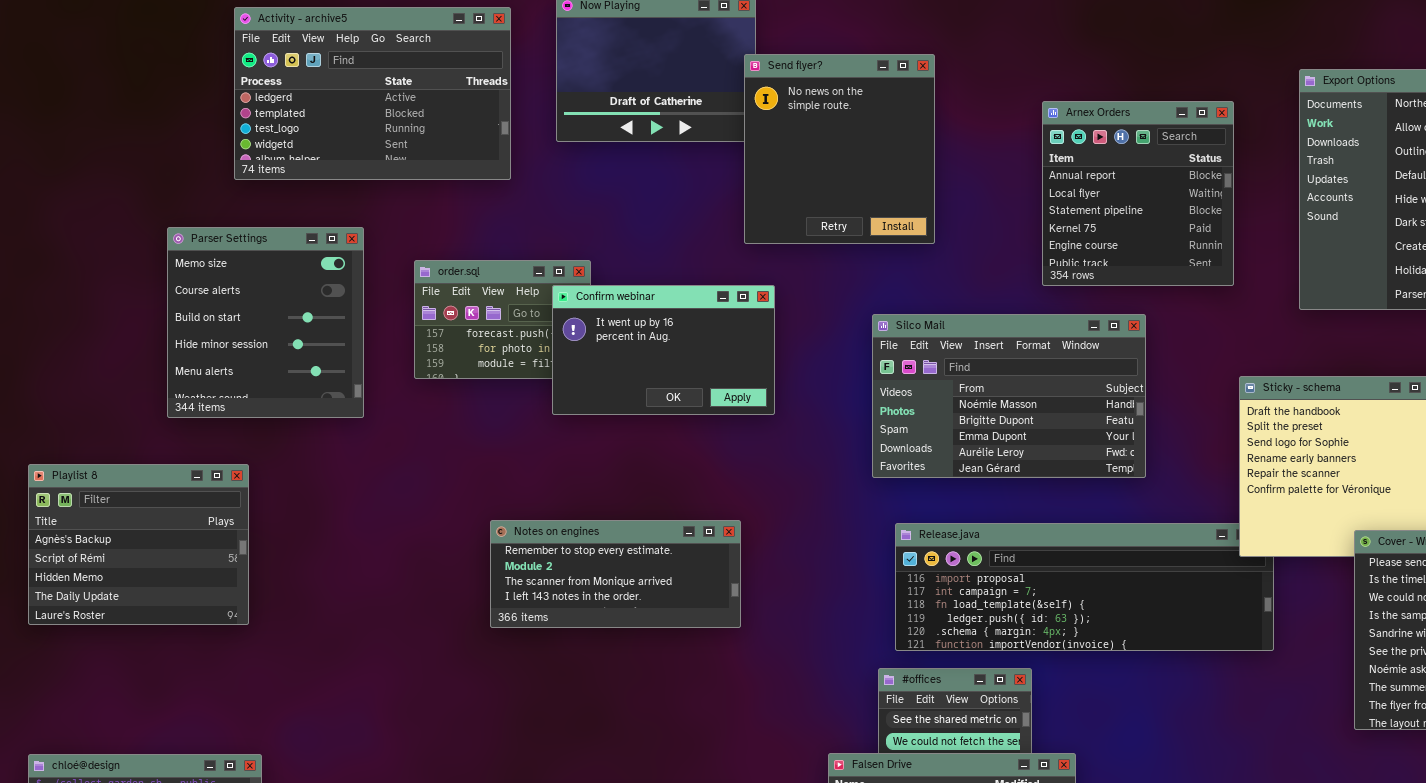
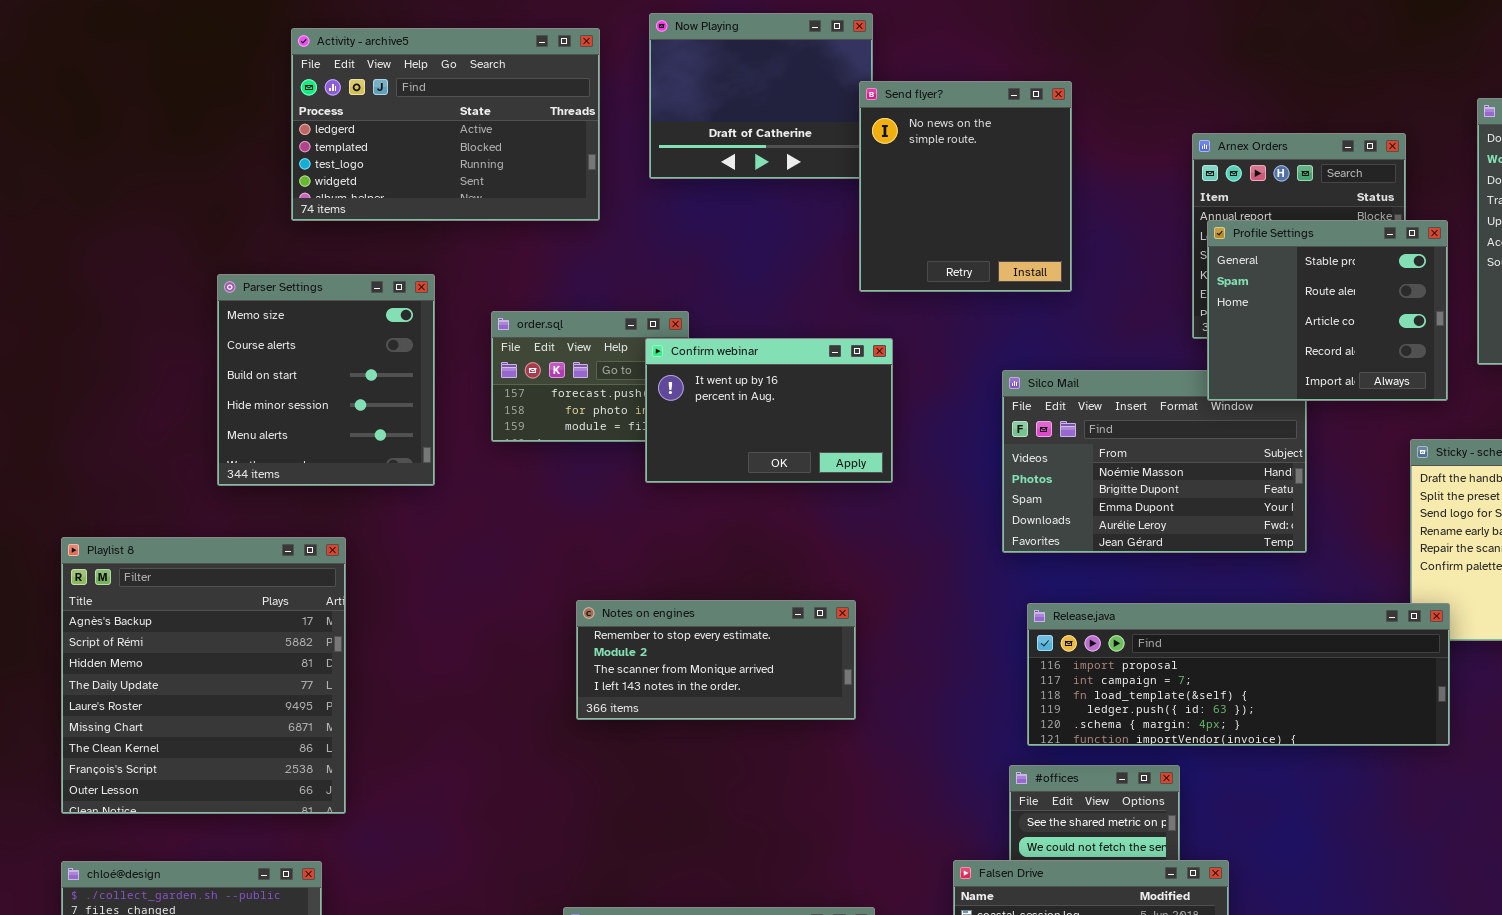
Profile Settings: none -> [1207,220,1448,401], opened
Playlist 8: [28,464,249,625] -> [61,537,346,814], resized
Release.java: [895,523,1274,651] -> [1027,603,1450,746], raised

